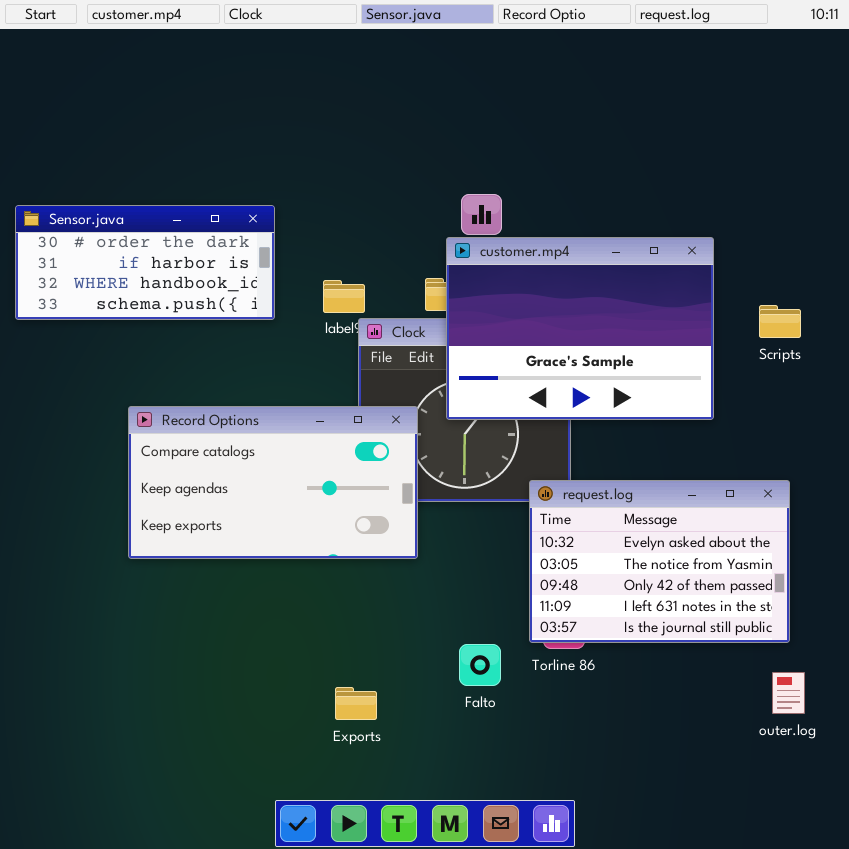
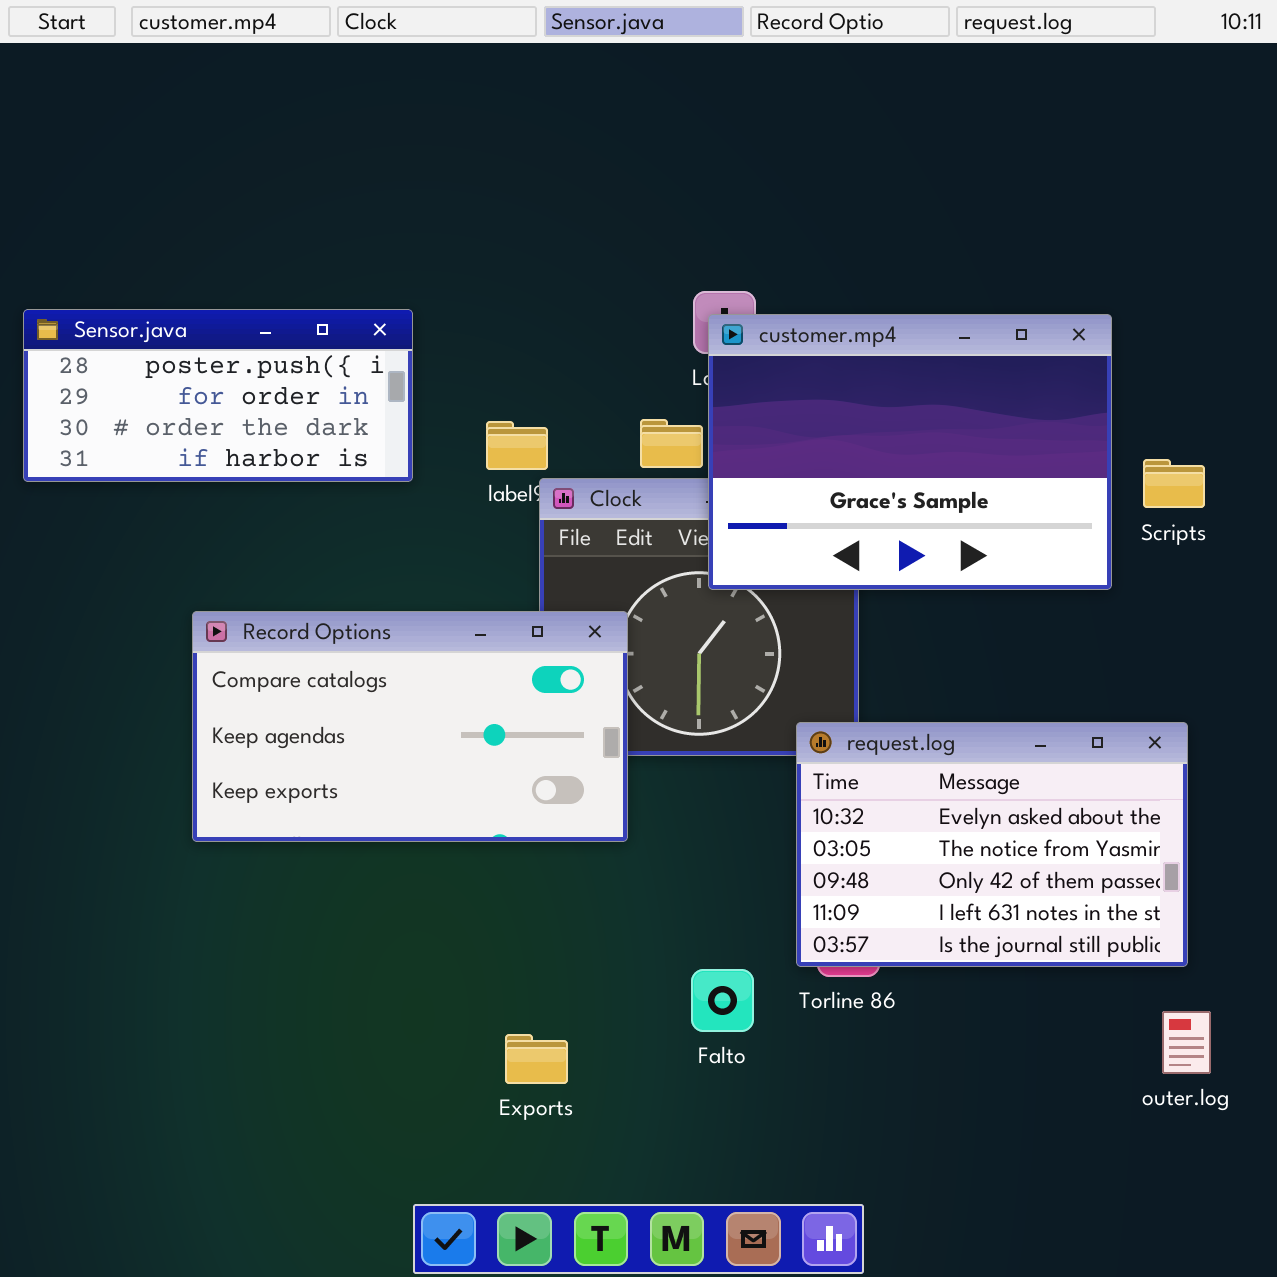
Sensor.java: [15,205,275,320] -> [23,309,413,482], scrolled up 2 rows
customer.mp4: [446,237,714,420] -> [708,314,1112,590], moved

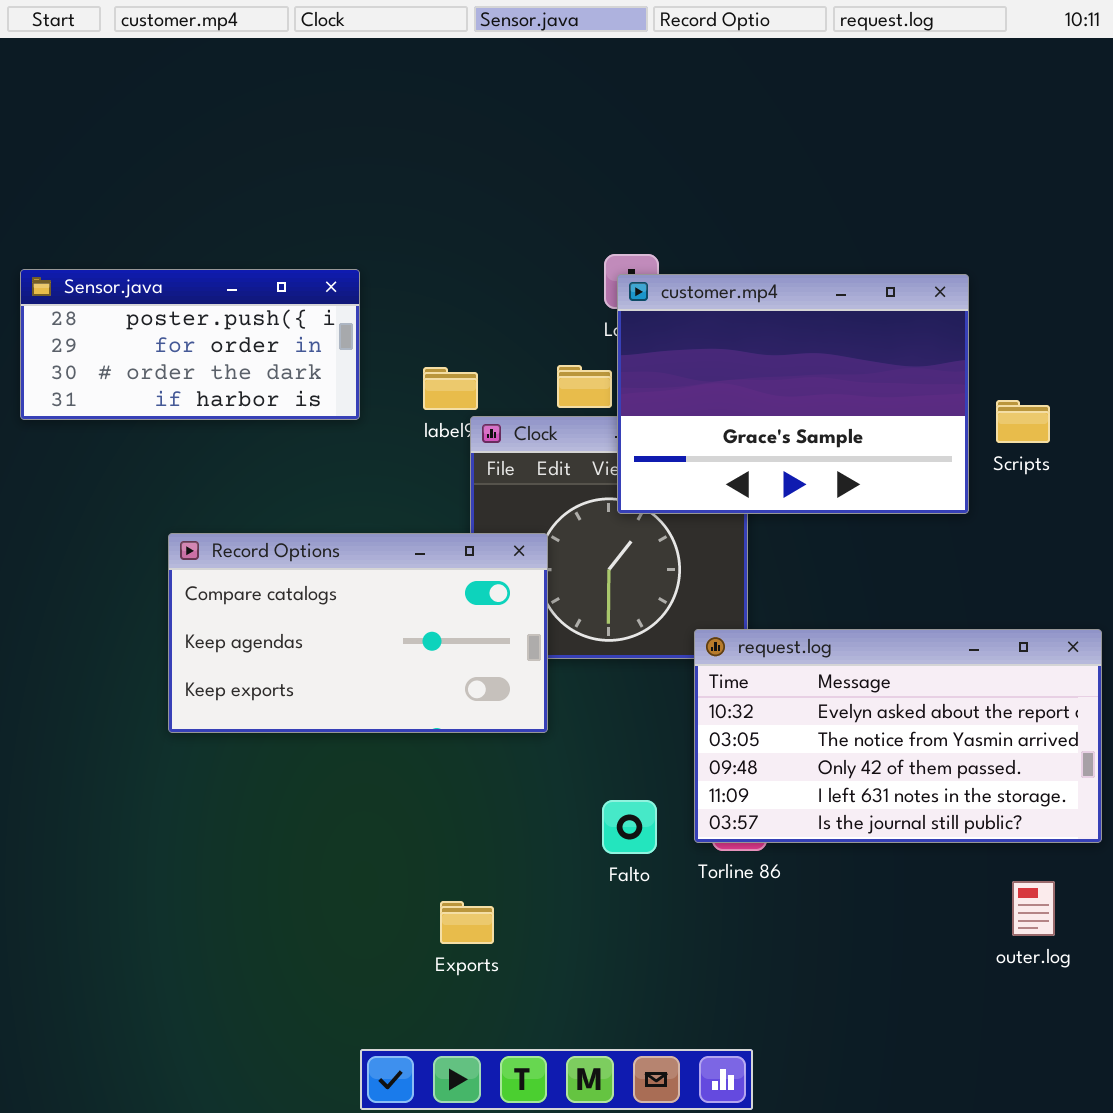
request.log: [796,722,1188,967] -> [694,629,1102,843], resized
Falto: [691,969,754,1032] -> [602,800,657,854], moved

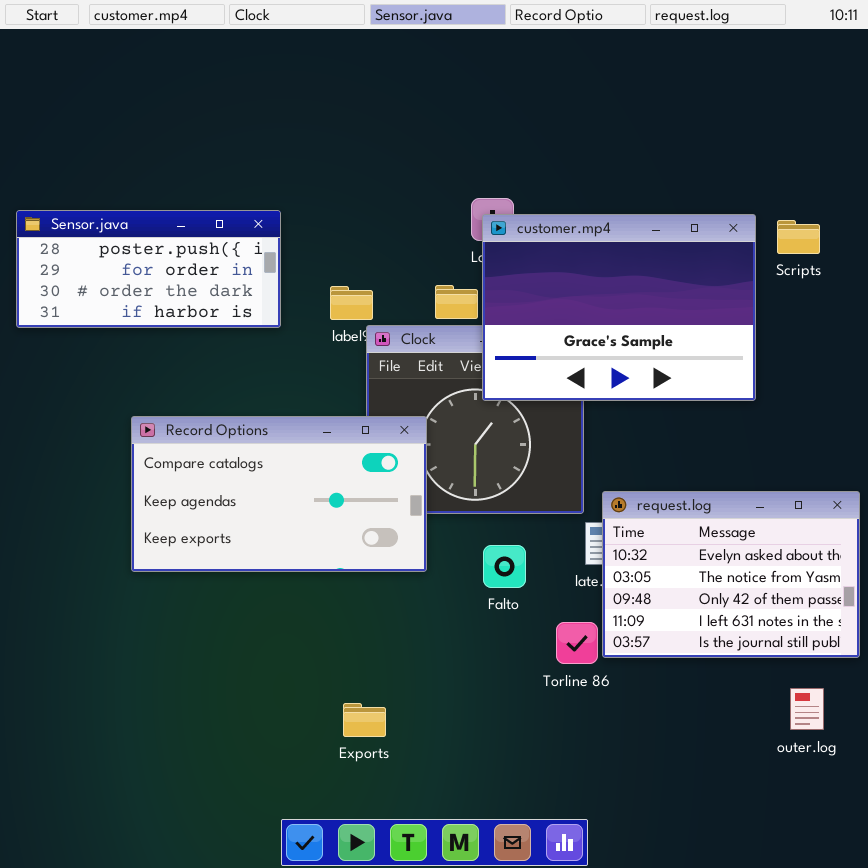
Scripts: [996,400,1050,443] -> [777,220,820,254], moved
request.log: [694,629,1102,843] -> [602,491,860,658], resized
Falto: [602,800,657,854] -> [483,545,526,588], moved

